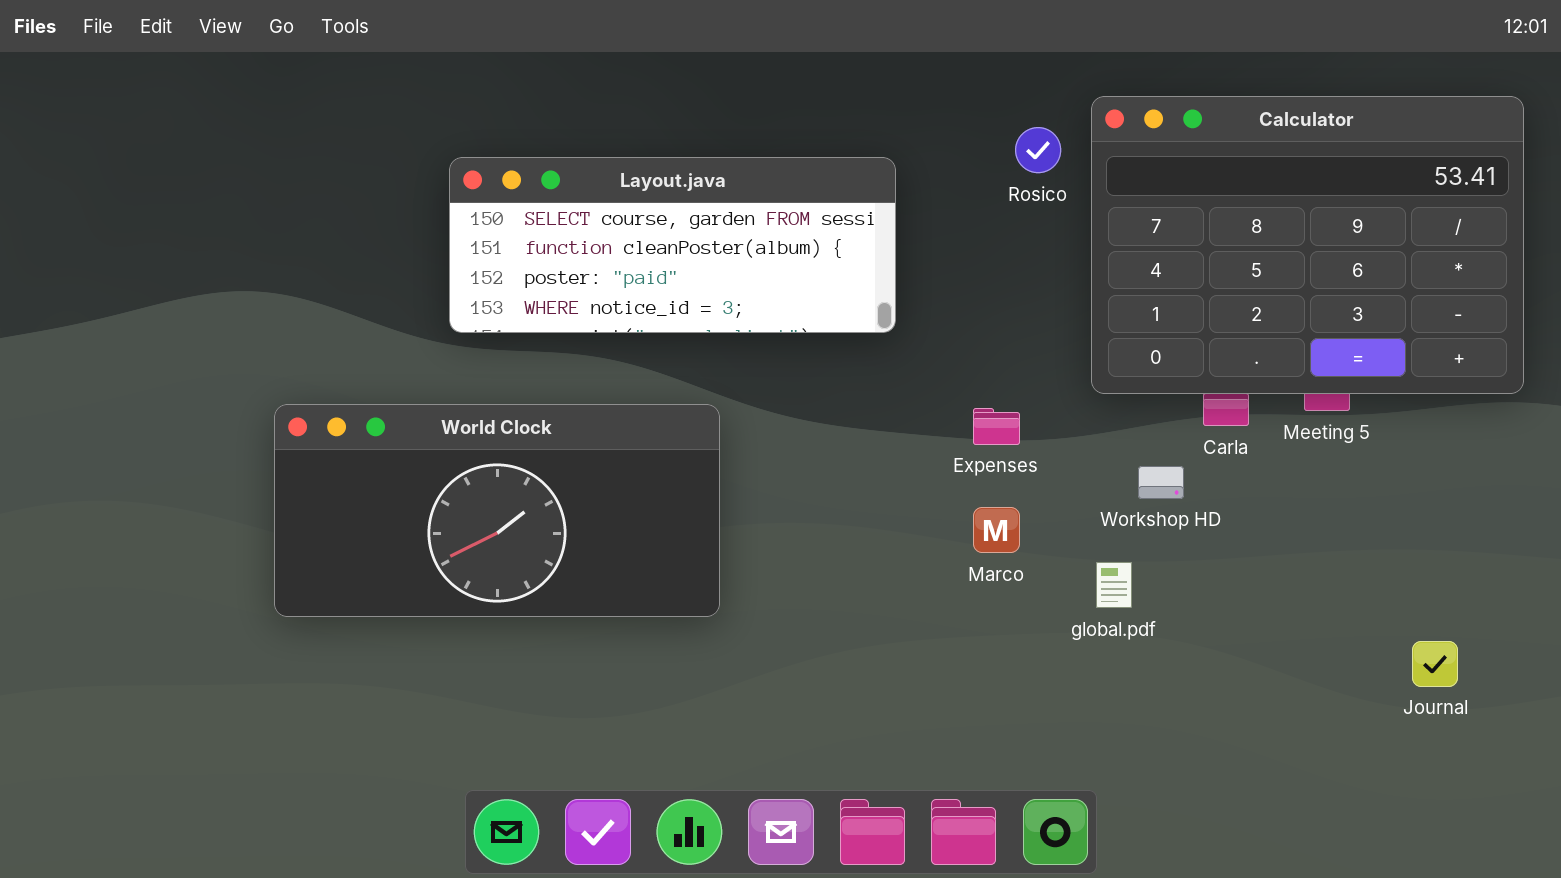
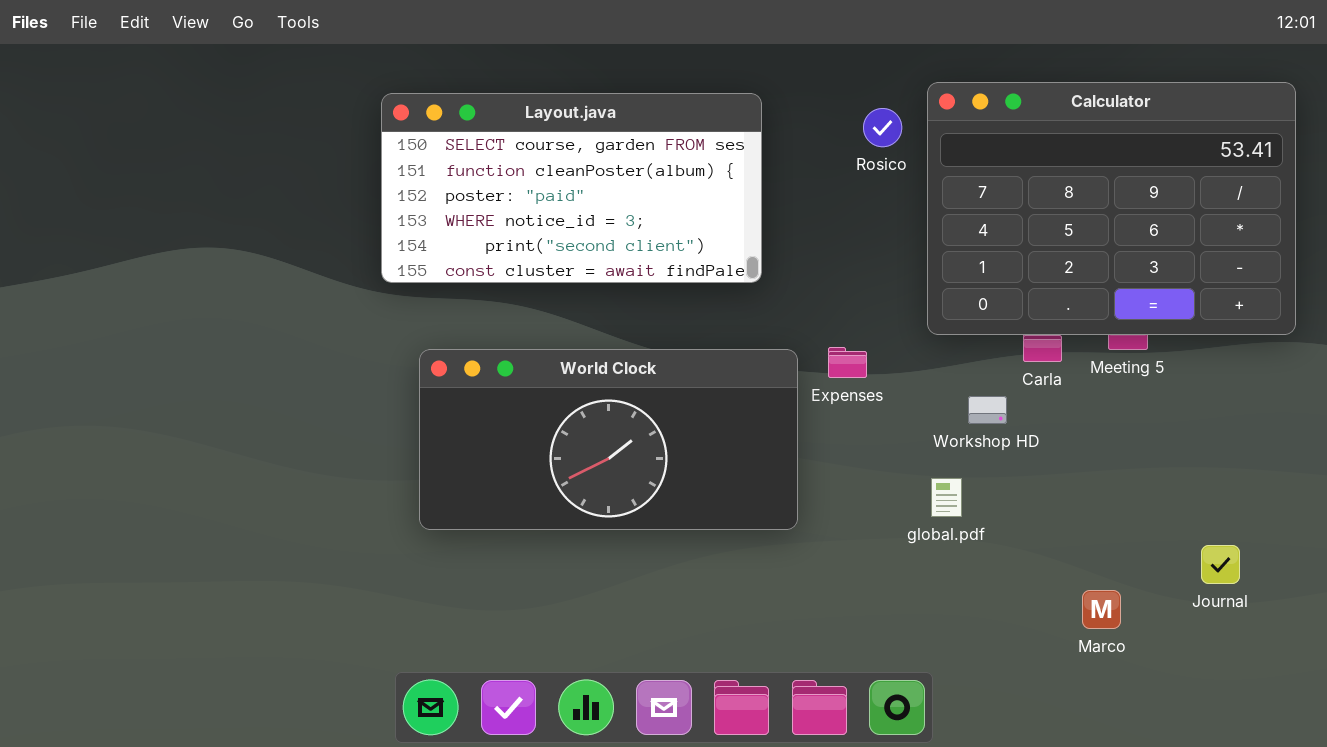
Layout.java: [449,157,896,333] -> [381,93,762,283], resized
World Clock: [274,404,720,617] -> [419,349,798,530], moved
Marco: [973,507,1020,553] -> [1082,590,1121,629], moved

